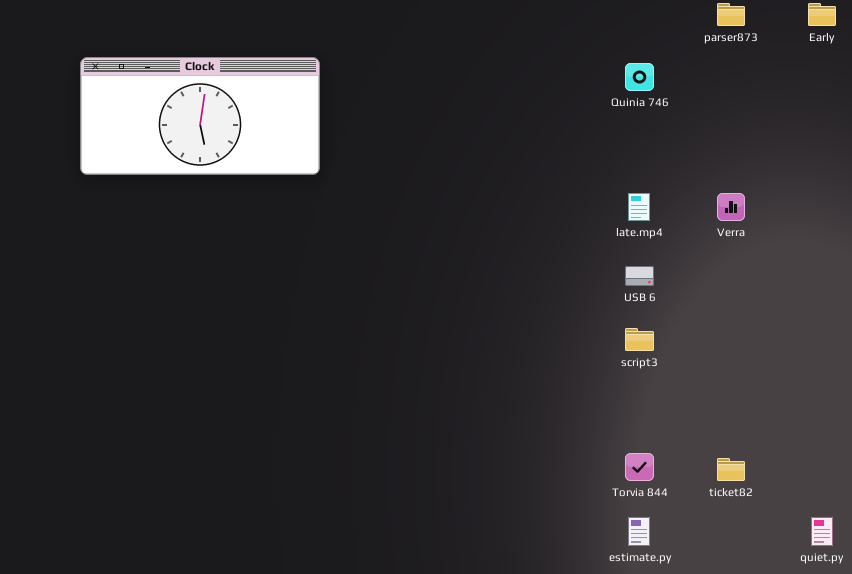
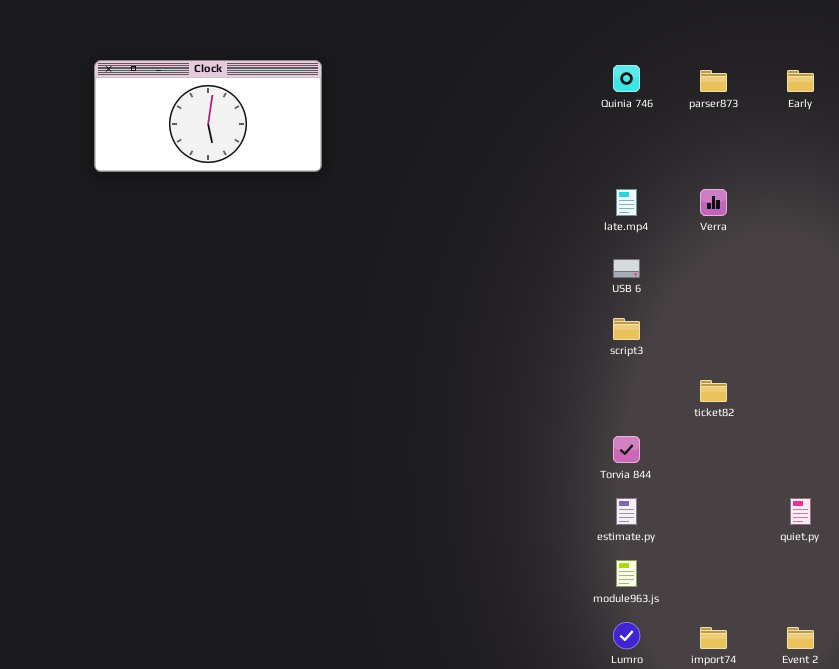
parser873: [717,3,745,26] -> [700,70,727,92], moved
Early: [808,3,836,26] -> [787,70,814,92], moved
ticket82: [717,458,745,481] -> [700,380,727,402], moved

